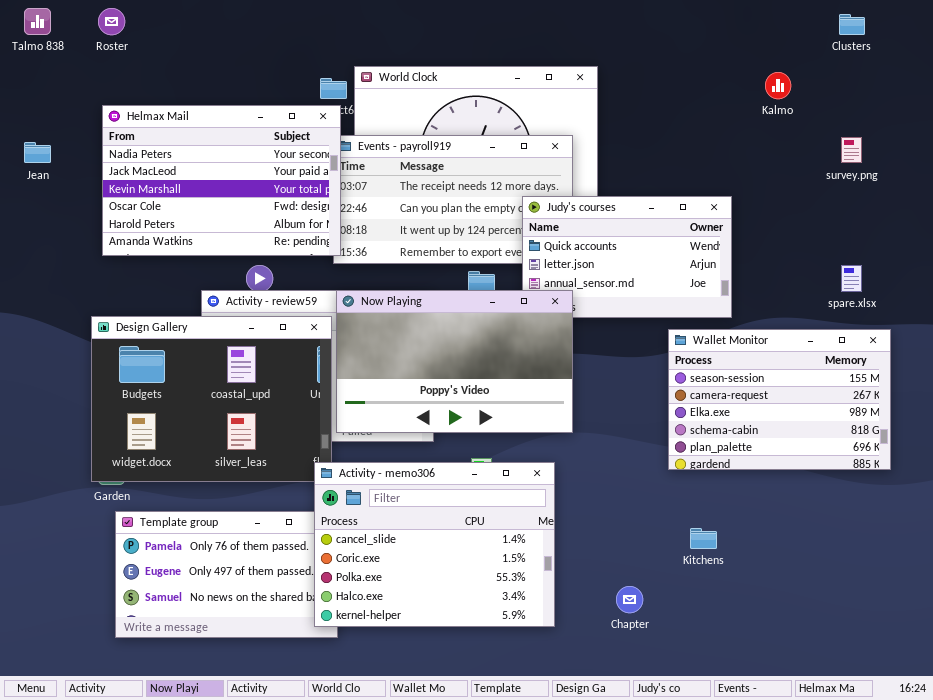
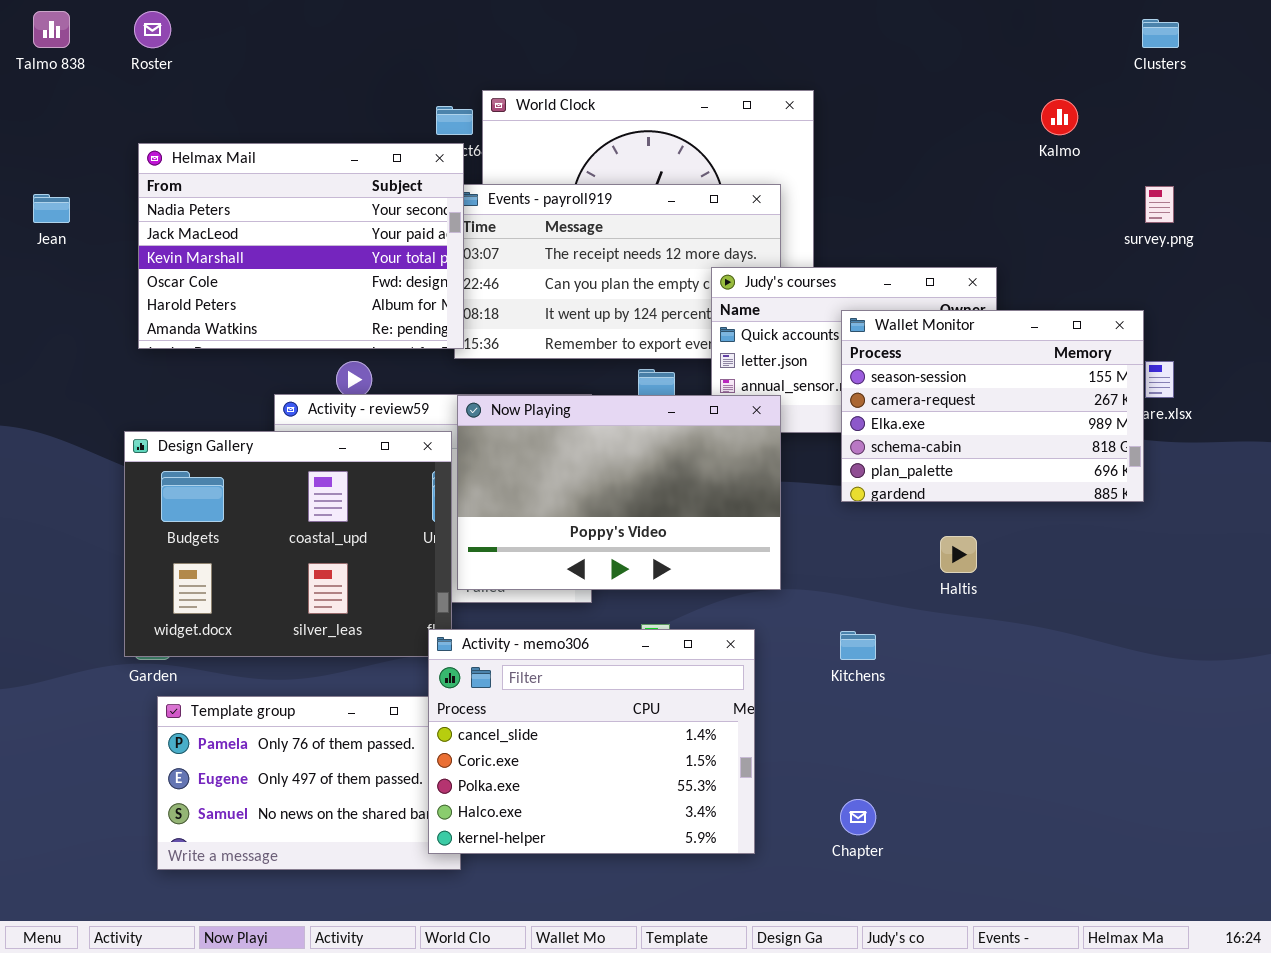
Wallet Monitor: [668,329,891,470] -> [841,310,1144,502], moved
Kitchens: [690,528,717,549] -> [840,631,876,660], moved

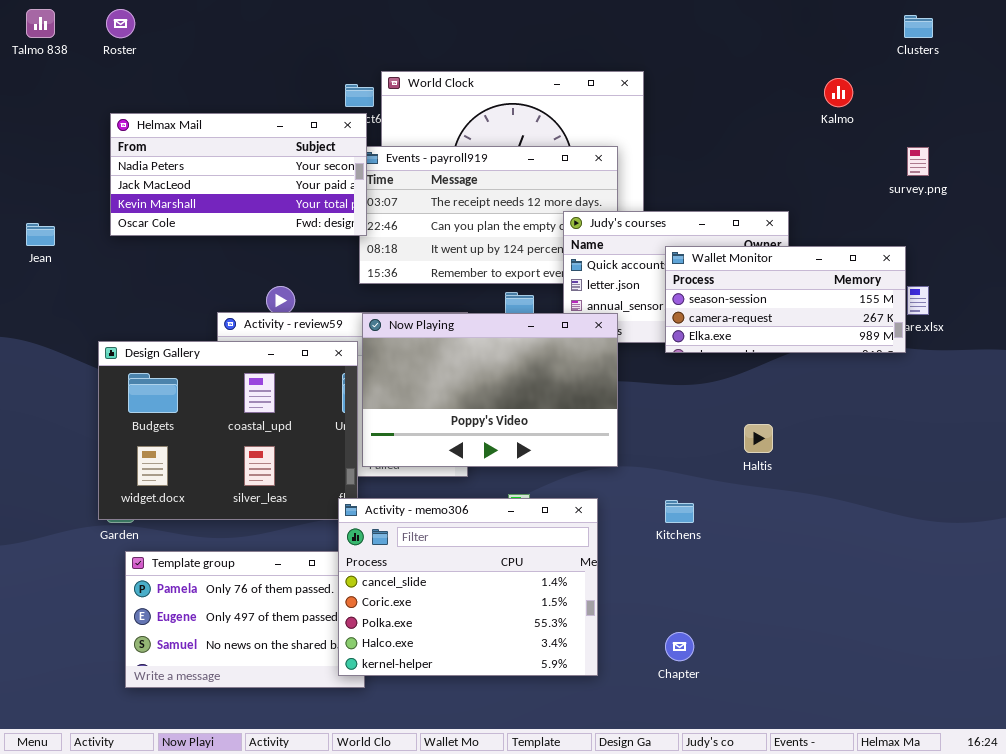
Helmax Mail: [138,143,464,349] -> [110,113,367,236], resized
Jean: [33,194,70,223] -> [26,223,55,246], moved
Wallet Monitor: [841,310,1144,502] -> [665,246,906,353], resized

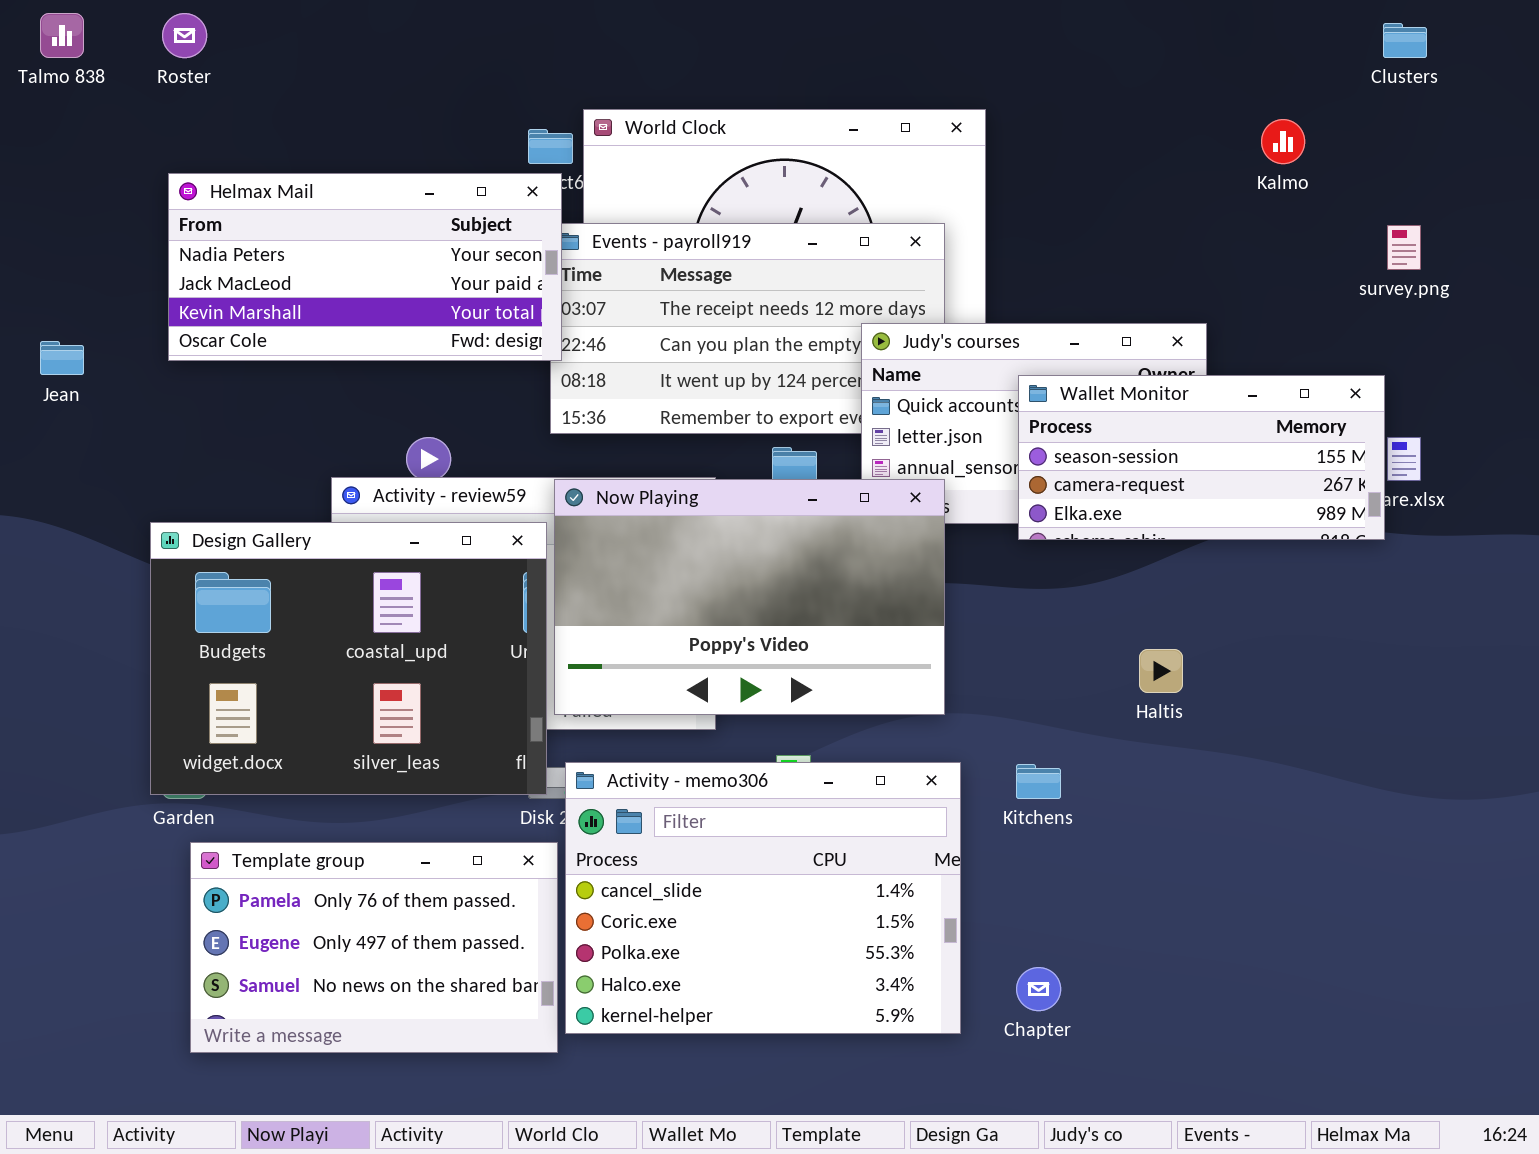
Activity - memo306: [338,498,598,676] -> [565,762,961,1034], moved

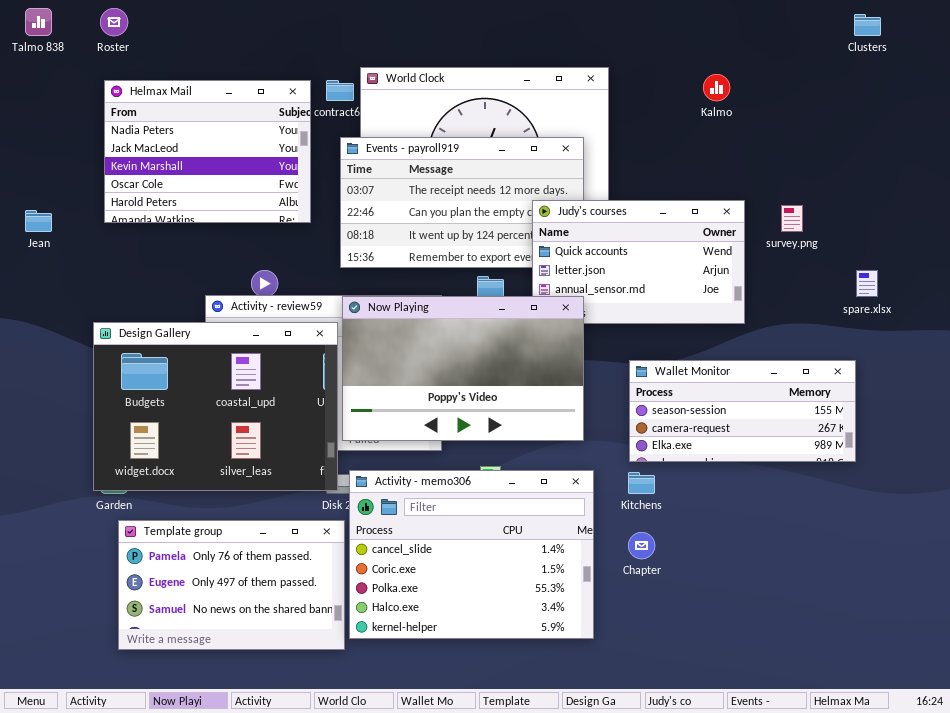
Kalmo: [1261,119,1305,164] -> [703,74,730,101], moved
Helmax Mail: [168,173,562,361] -> [104,80,311,223], resized
survey.png: [1387,225,1421,270] -> [781,205,803,232], moved
Wallet Monitor: [1018,375,1385,540] -> [629,360,856,462], moved
Chapter: [1016,967,1061,1011] -> [628,532,655,559], moved

